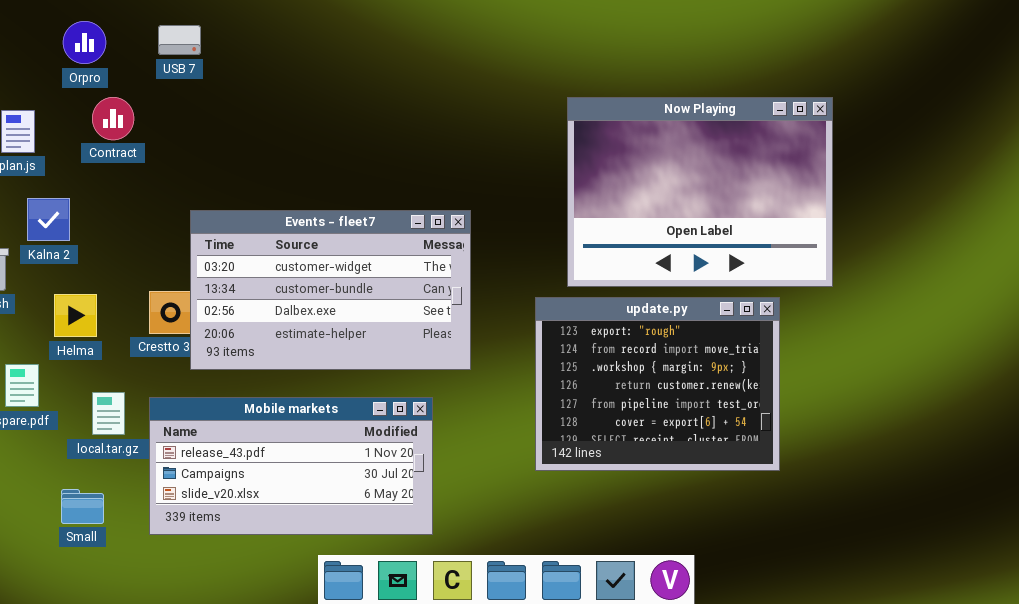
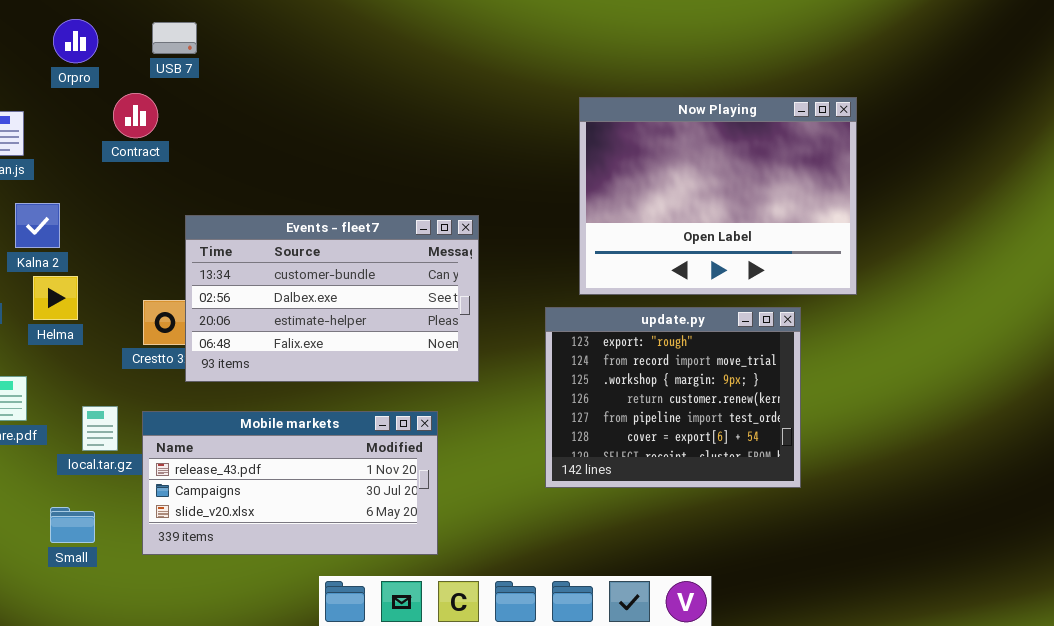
Contract: [92,97,134,140] -> [113,93,158,138], moved
Events - fleet7: [190,210,471,370] -> [185,215,479,382], scrolled down 1 row
Helma: [54,294,97,337] -> [33,276,78,320], moved

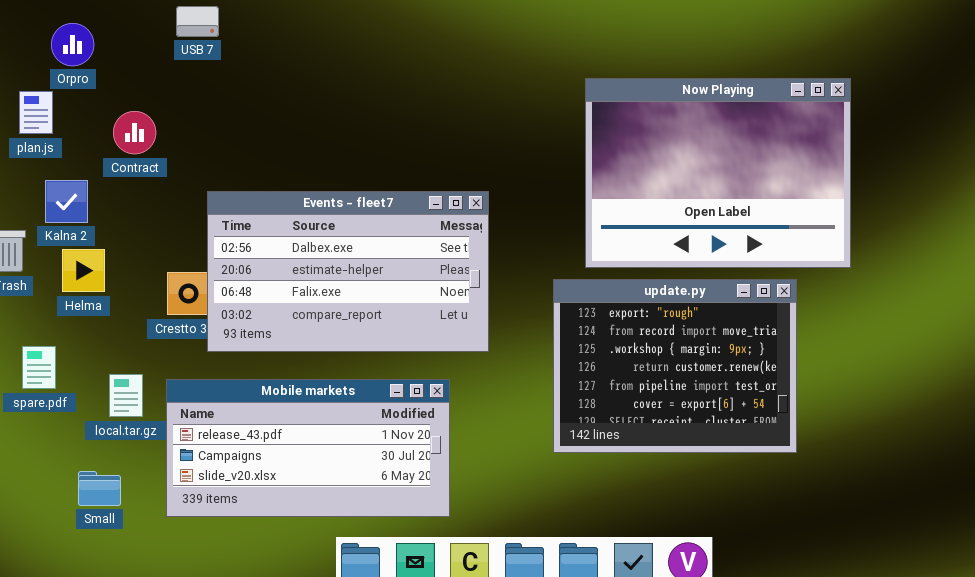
Orpro: [53,19,98,63] -> [51,23,94,66], moved
Contract: [113,93,158,138] -> [113,111,156,154], moved
Events - fleet7: [185,215,479,382] -> [207,191,489,352], scrolled down 1 row

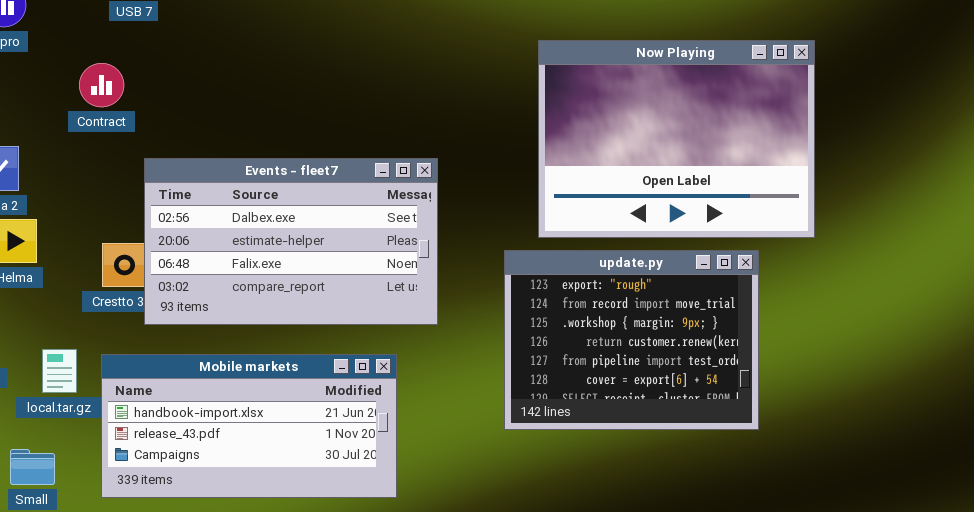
Contract: [113,111,156,154] -> [79,63,124,107], moved
Mobile markets: [166,379,450,517] -> [101,354,397,498], scrolled up 1 row

